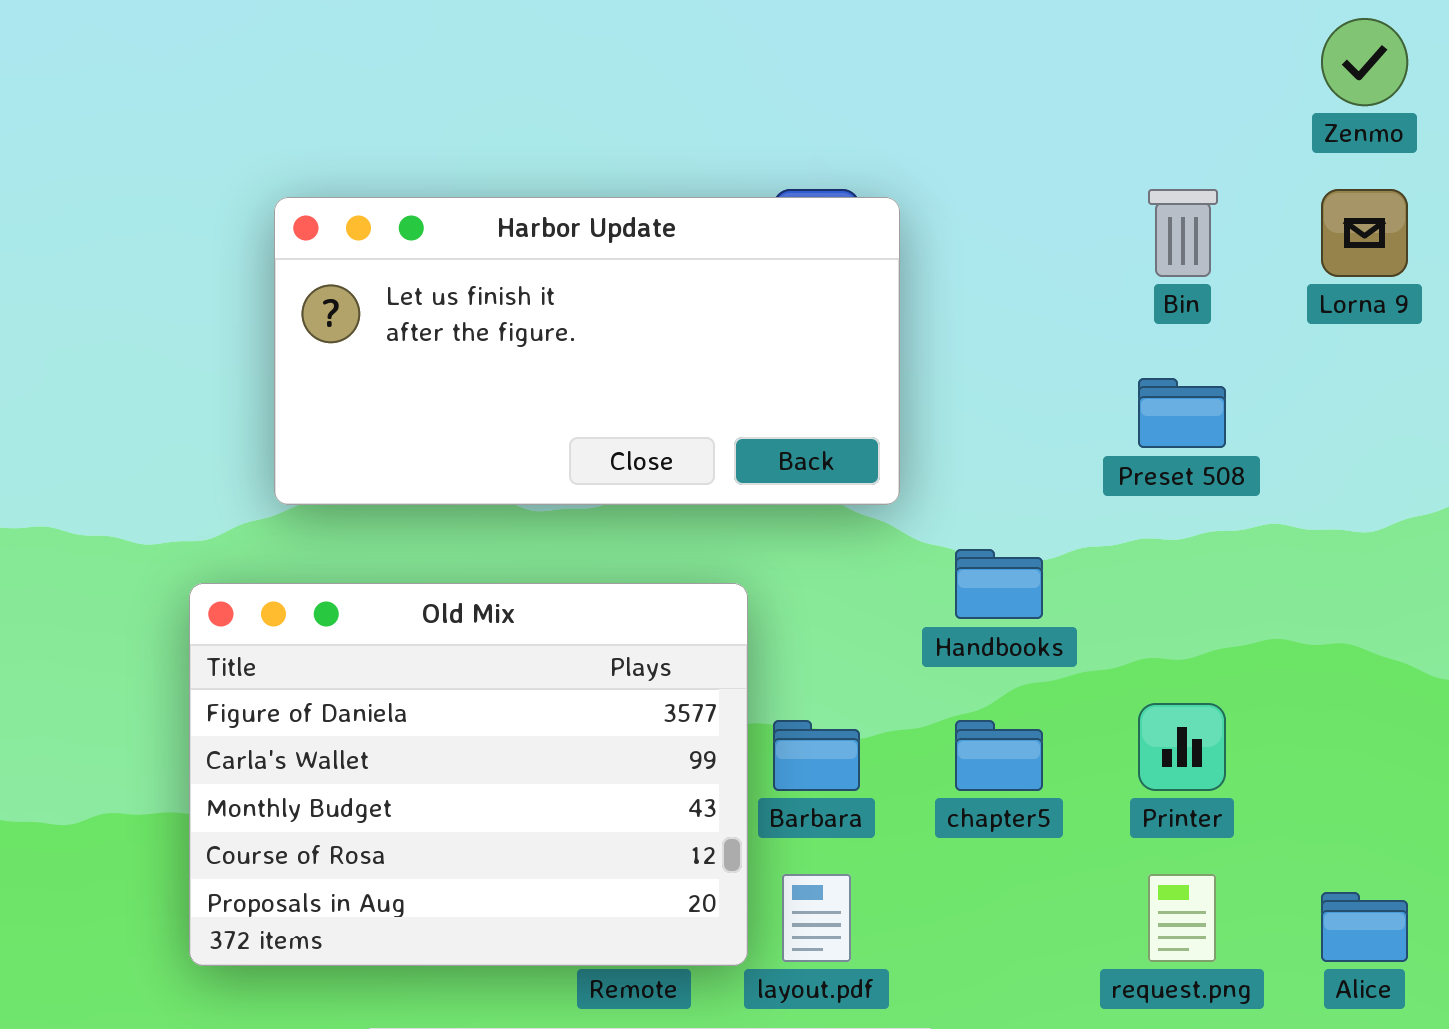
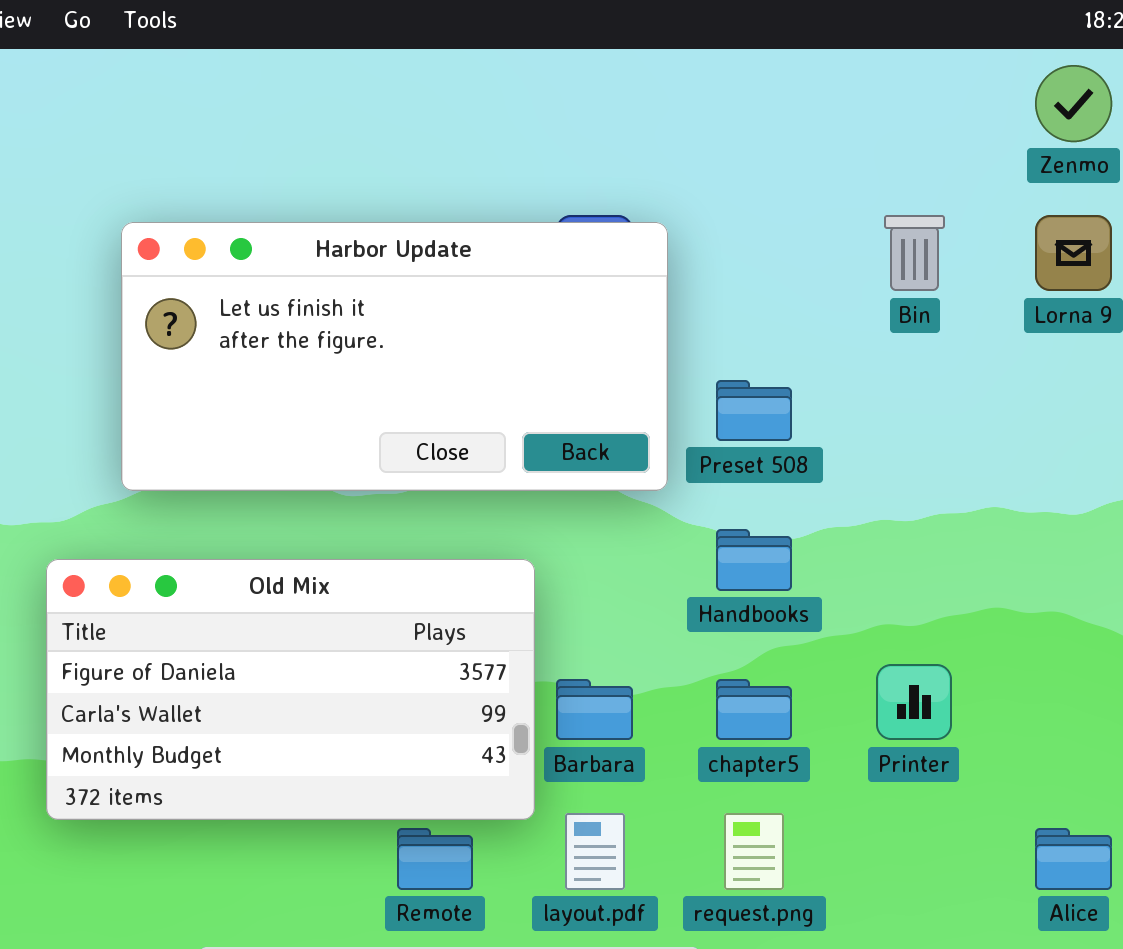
Preset 508: [1138,378,1226,448] -> [716,380,792,441], moved
Old Mix: [189,583,748,966] -> [46,559,535,820], resized
request.png: [1148,874,1216,962] -> [724,813,784,890], moved

